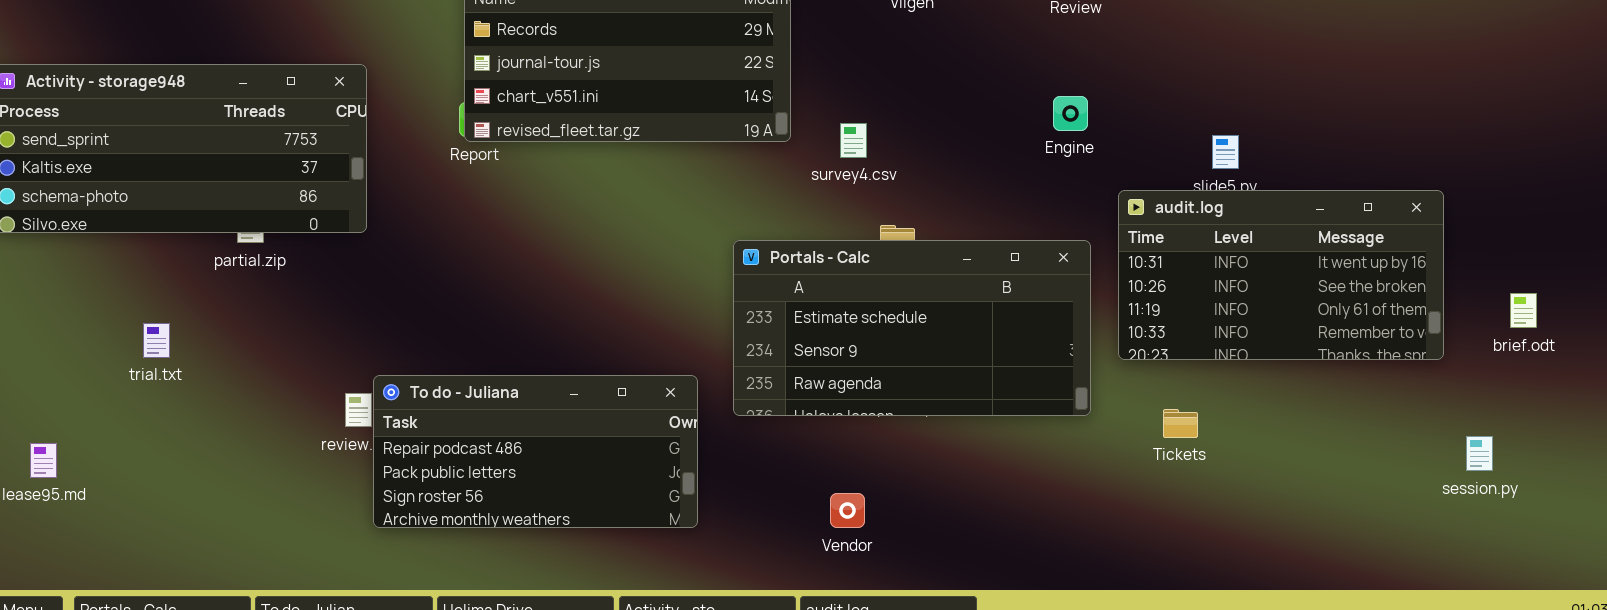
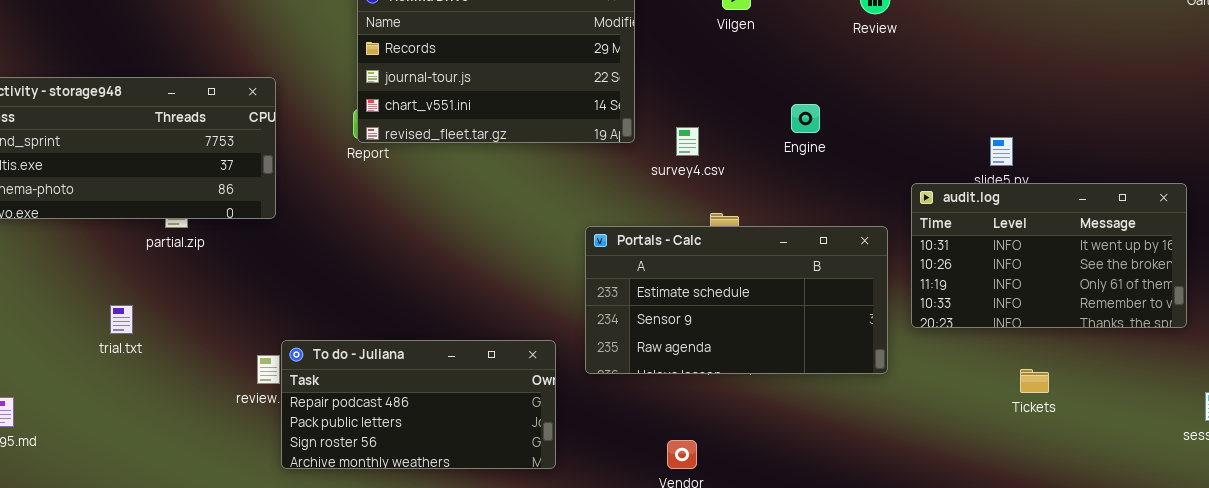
Engine: [1053,96,1088,131] -> [791,104,820,133], moved
trial.txt: [143,323,170,358] -> [110,305,133,334], moved
Tickets: [1163,409,1198,438] -> [1020,369,1049,393], moved

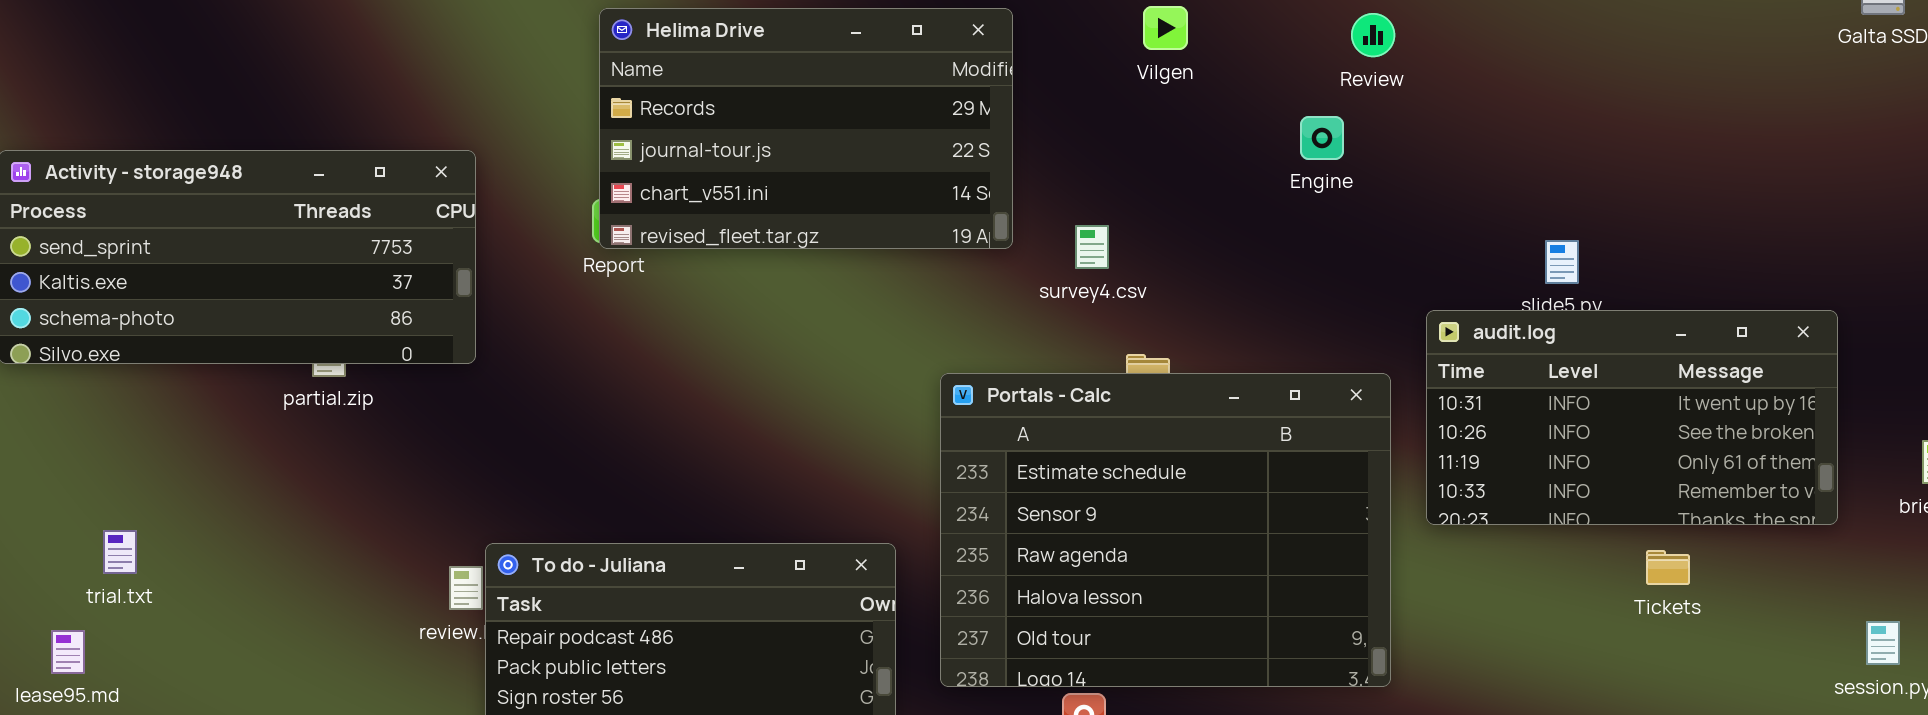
Engine: [791,104,820,133] -> [1300,116,1344,160], moved
Portals - Calc: [585,226,888,374] -> [940,373,1391,687], resized
trial.txt: [110,305,133,334] -> [103,530,137,574], moved
Tickets: [1020,369,1049,393] -> [1646,550,1690,585], moved

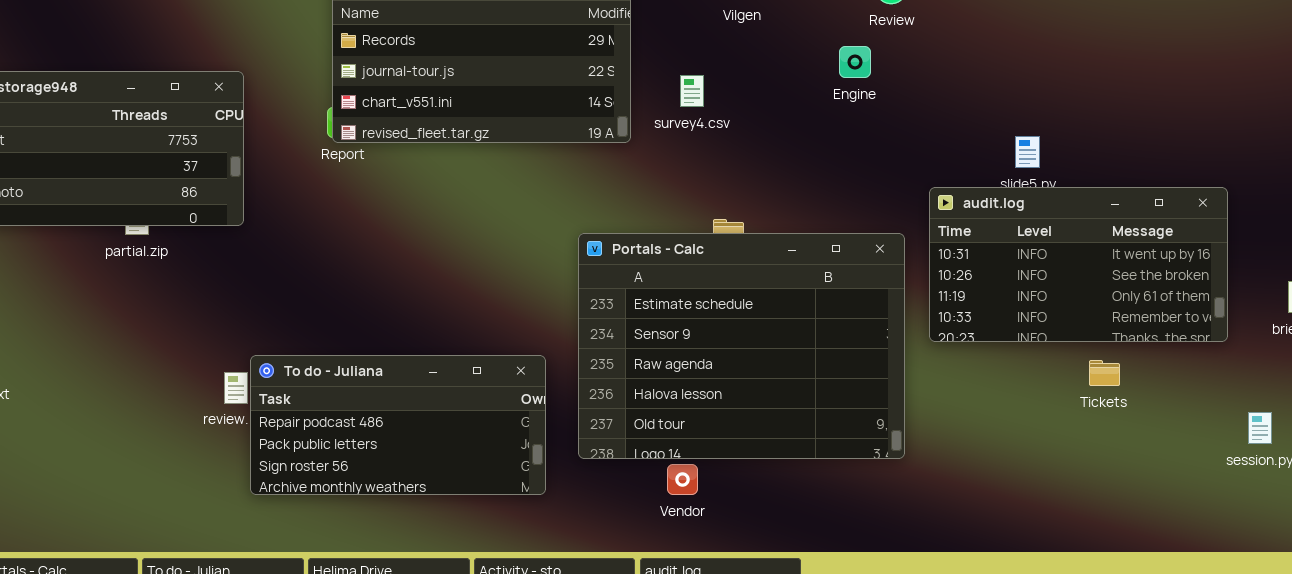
survey4.csv: [1075,225,1109,269] -> [680,75,704,107], moved

